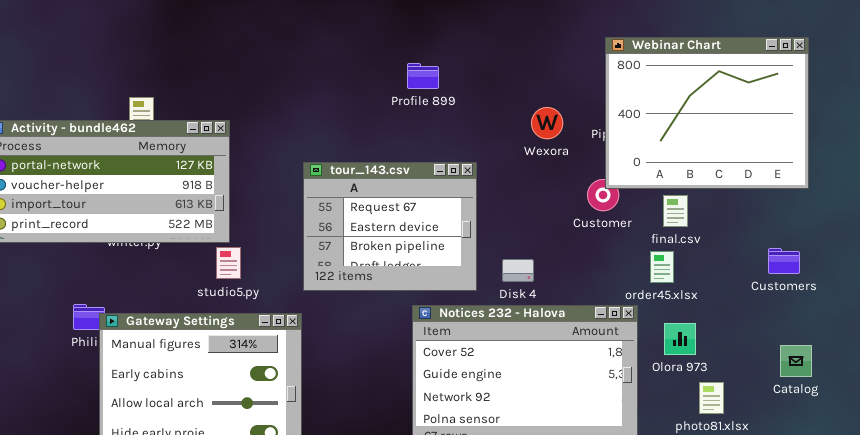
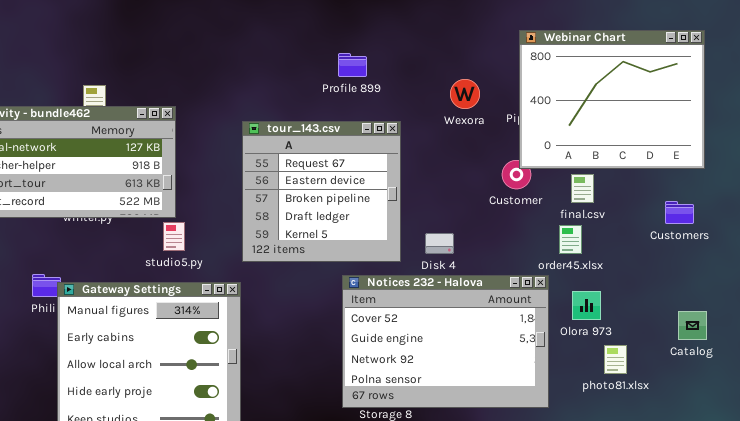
Wexora: [531,107,563,139] -> [450,79,480,109], moved
tour_143.csv: [303,162,477,291] -> [242,121,401,262], resized
Customers: [768,248,800,274] -> [665,201,694,224], moved

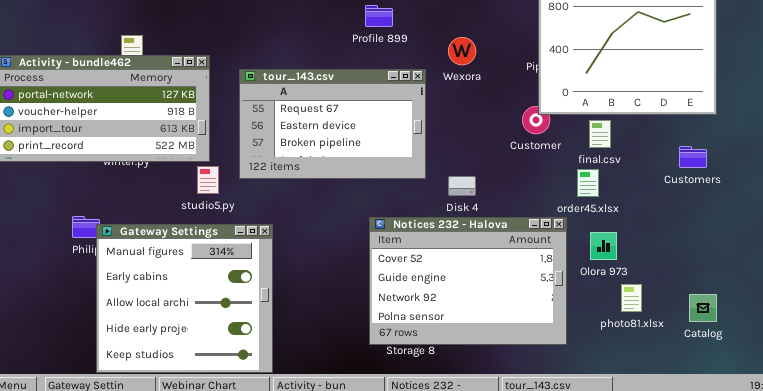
Wexora: [450,79,480,109] -> [448,37,476,65], moved
tour_143.csv: [242,121,401,262] -> [239,69,426,179], resized
Catalog: [678,311,707,340] -> [689,294,717,322], moved

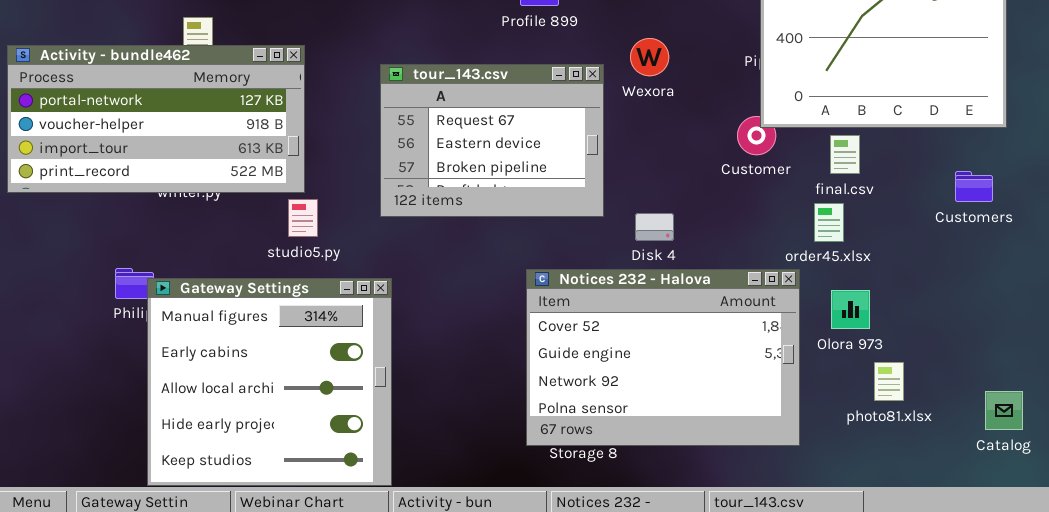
Wexora: [448,37,476,65] -> [630,38,669,76], moved
tour_143.csv: [239,69,426,179] -> [380,64,604,217], resized
Catalog: [689,294,717,322] -> [985,391,1023,430], moved

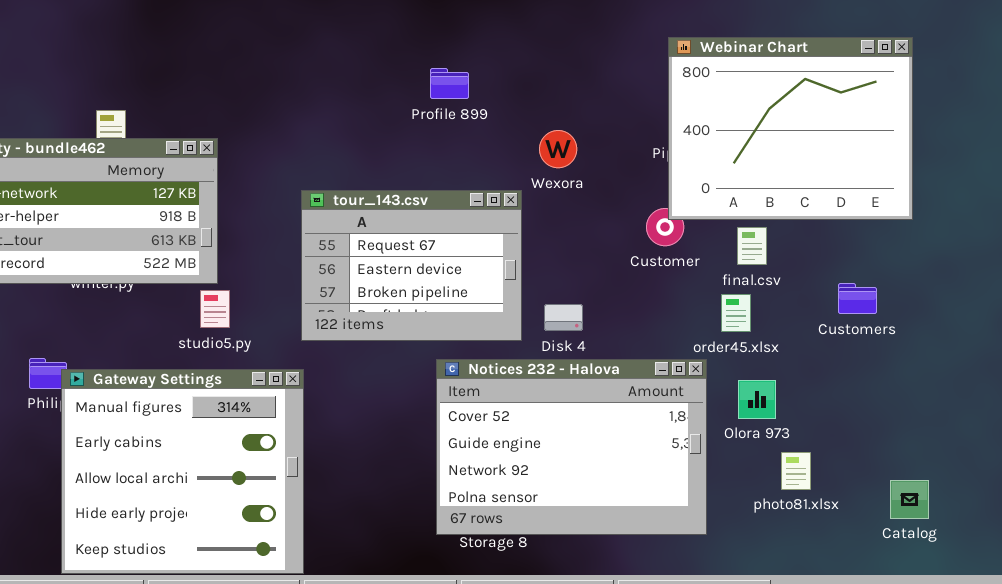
tour_143.csv: [380,64,604,217] -> [301,190,522,341], moved
Customers: [955,171,993,202] -> [838,283,877,314], moved

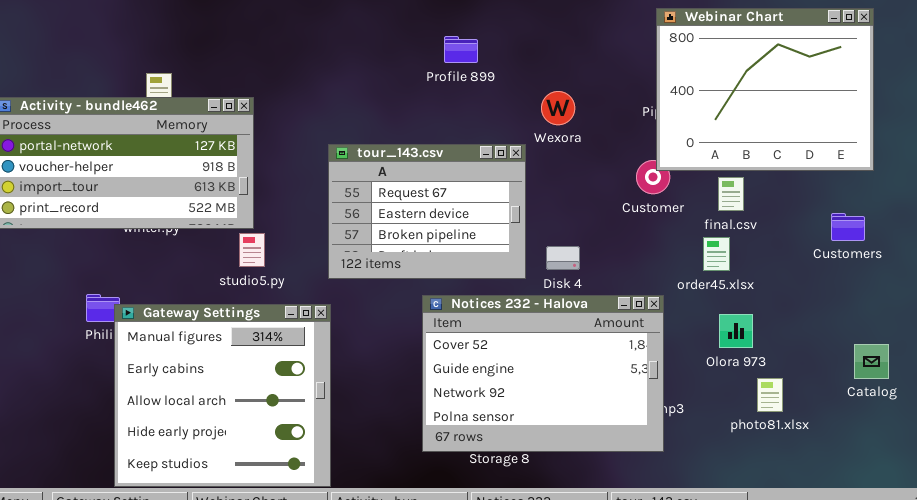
Customers: [838,283,877,314] -> [831,213,865,241], moved
Notices 232 - Halova: [436,359,707,535] -> [422,295,664,452], moved
Catalog: [890,480,929,519] -> [854,344,889,379], moved

